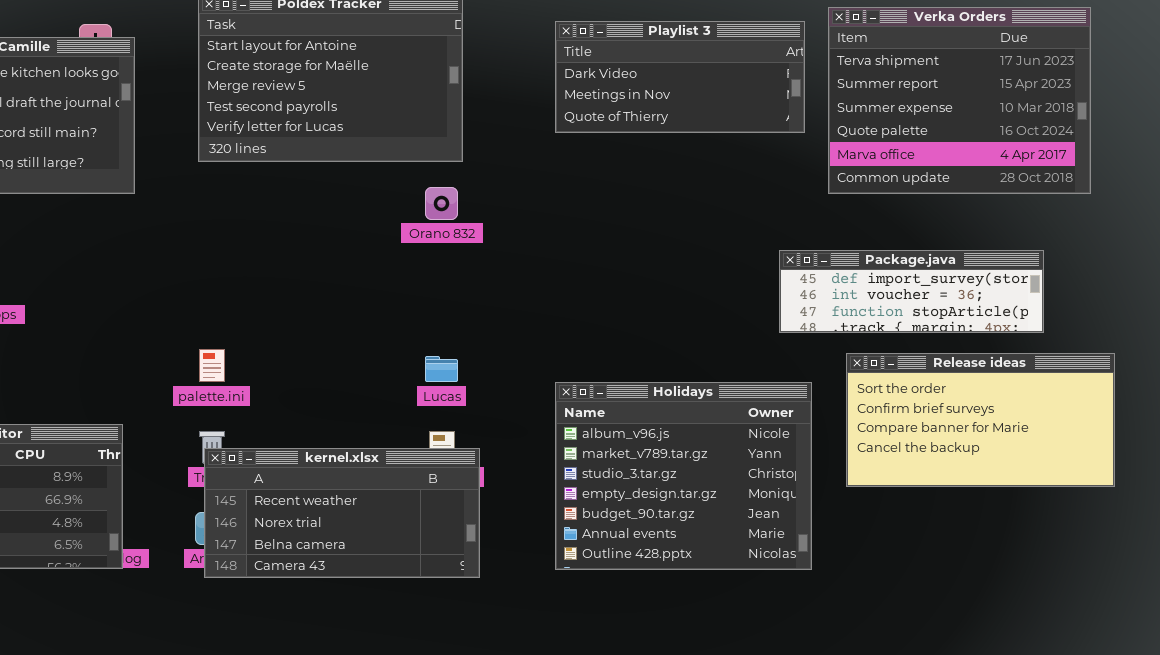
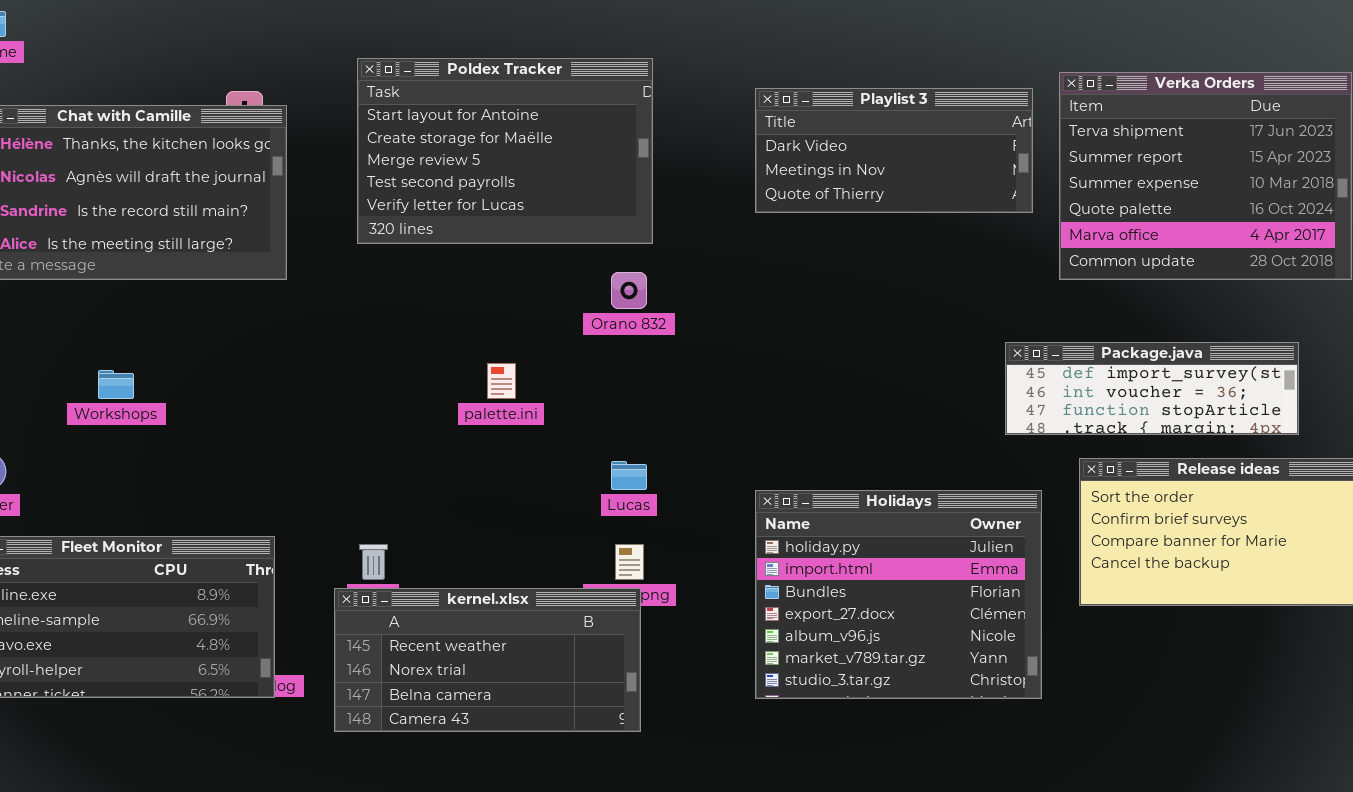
palette.ini: [199,349,225,382] -> [487,363,516,399], moved
Holidays: [555,382,812,570] -> [755,490,1042,699], scrolled up 4 rows
kernel.xlsx: [204,448,480,578] -> [334,588,641,732], moved

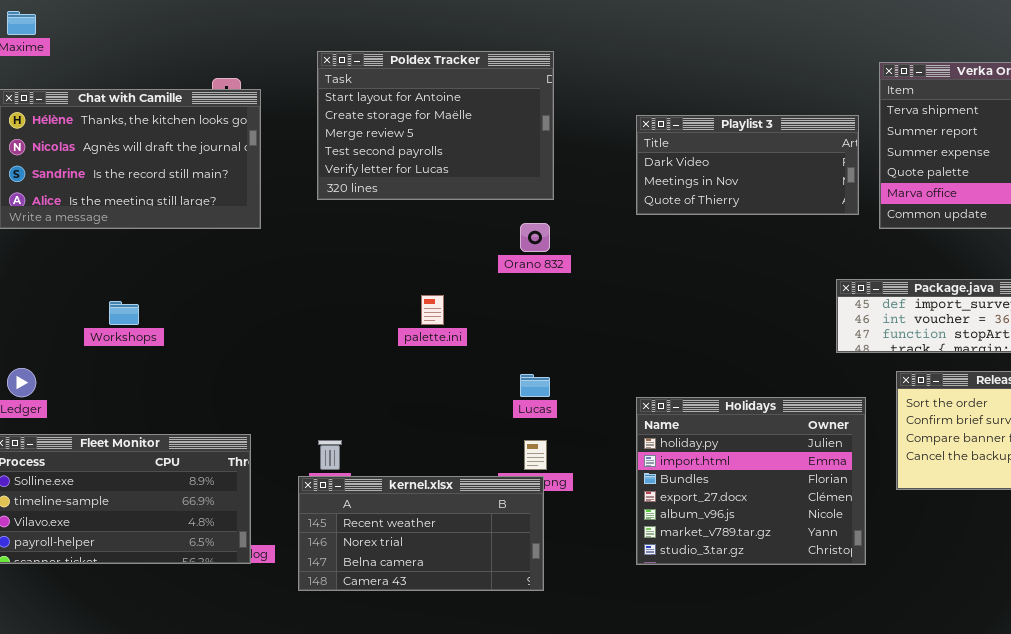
Playlist 3: [755,88,1033,213] -> [636,115,859,215], moved

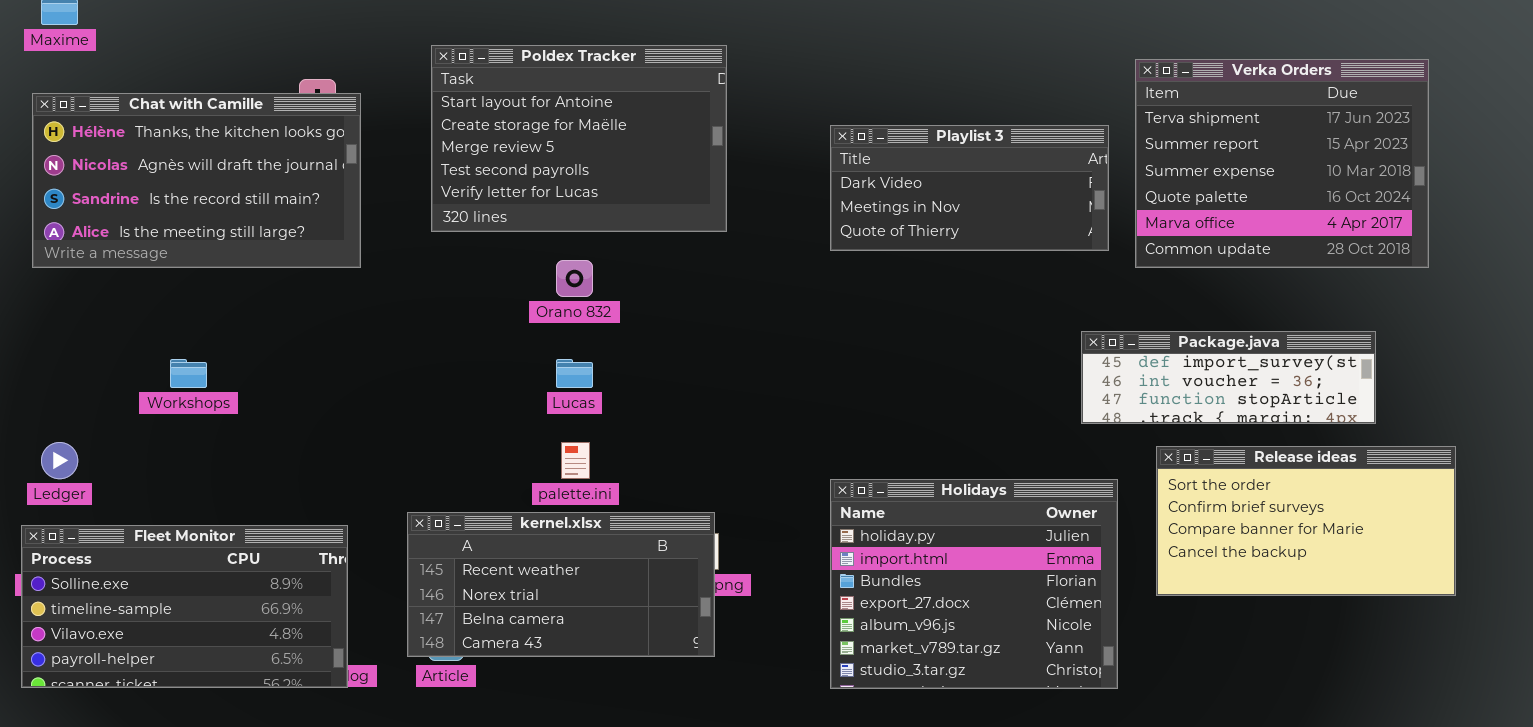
Orano 832: [520,223,550,252] -> [556,260,593,297], moved
palette.ini: [421,295,444,325] -> [561,442,590,479], moved
Lucas: [520,374,550,397] -> [556,359,593,388], moved
kernel.xlsx: [298,476,544,591] -> [407,512,715,657], moved

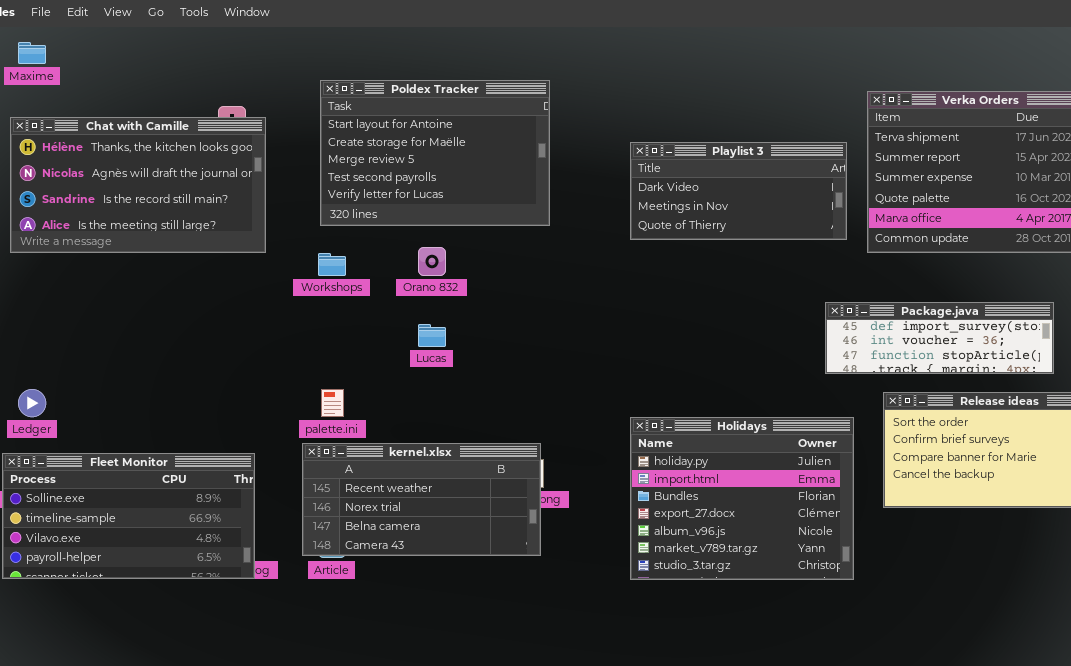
Workshops: [170,359,207,388] -> [318,253,346,276], moved
palette.ini: [561,442,590,479] -> [321,389,344,417], moved

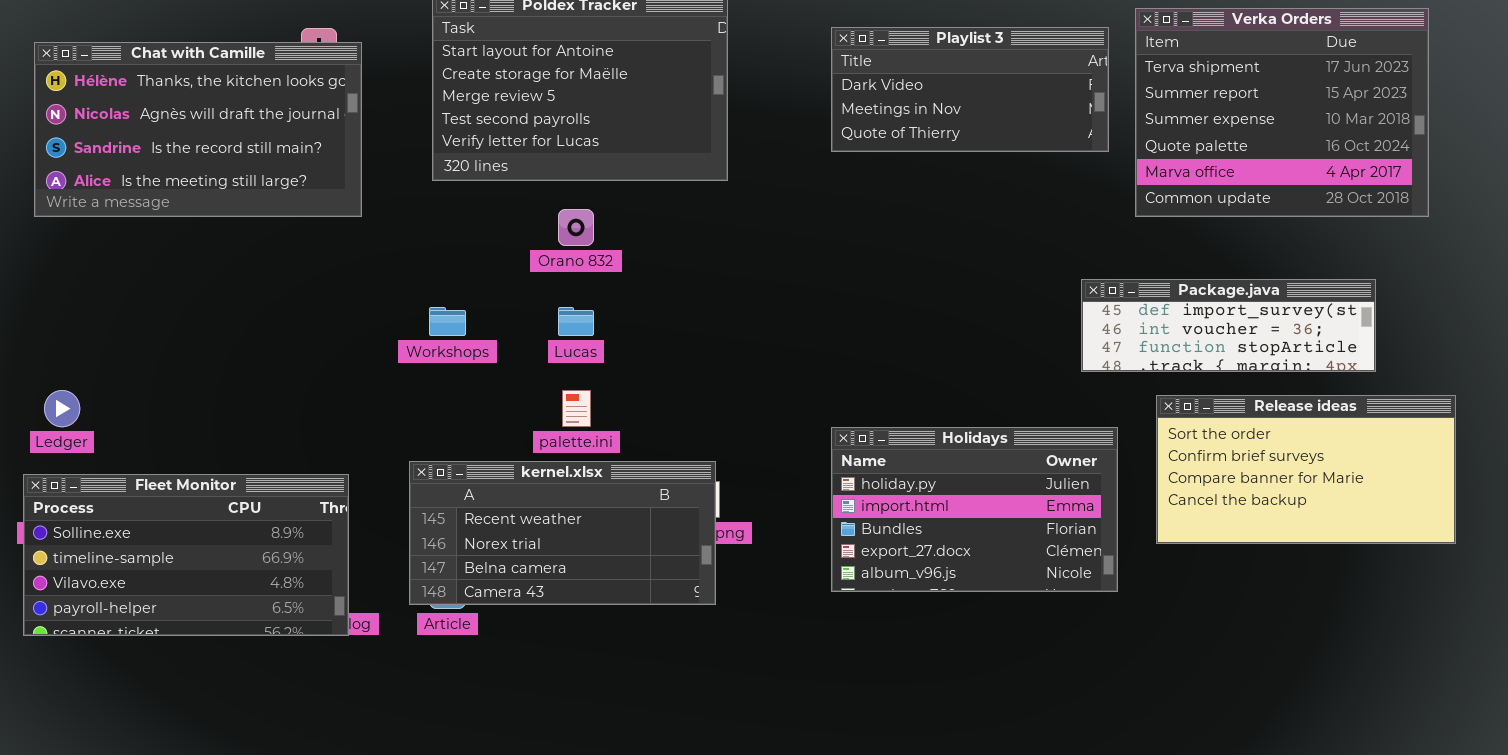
Playlist 3: [630,142,847,240] -> [831,27,1109,152], moved
Workshops: [318,253,346,276] -> [429,307,466,336], moved
palette.ini: [321,389,344,417] -> [562,390,591,427], moved
Holidays: [630,417,854,580] -> [831,427,1118,592], resized

